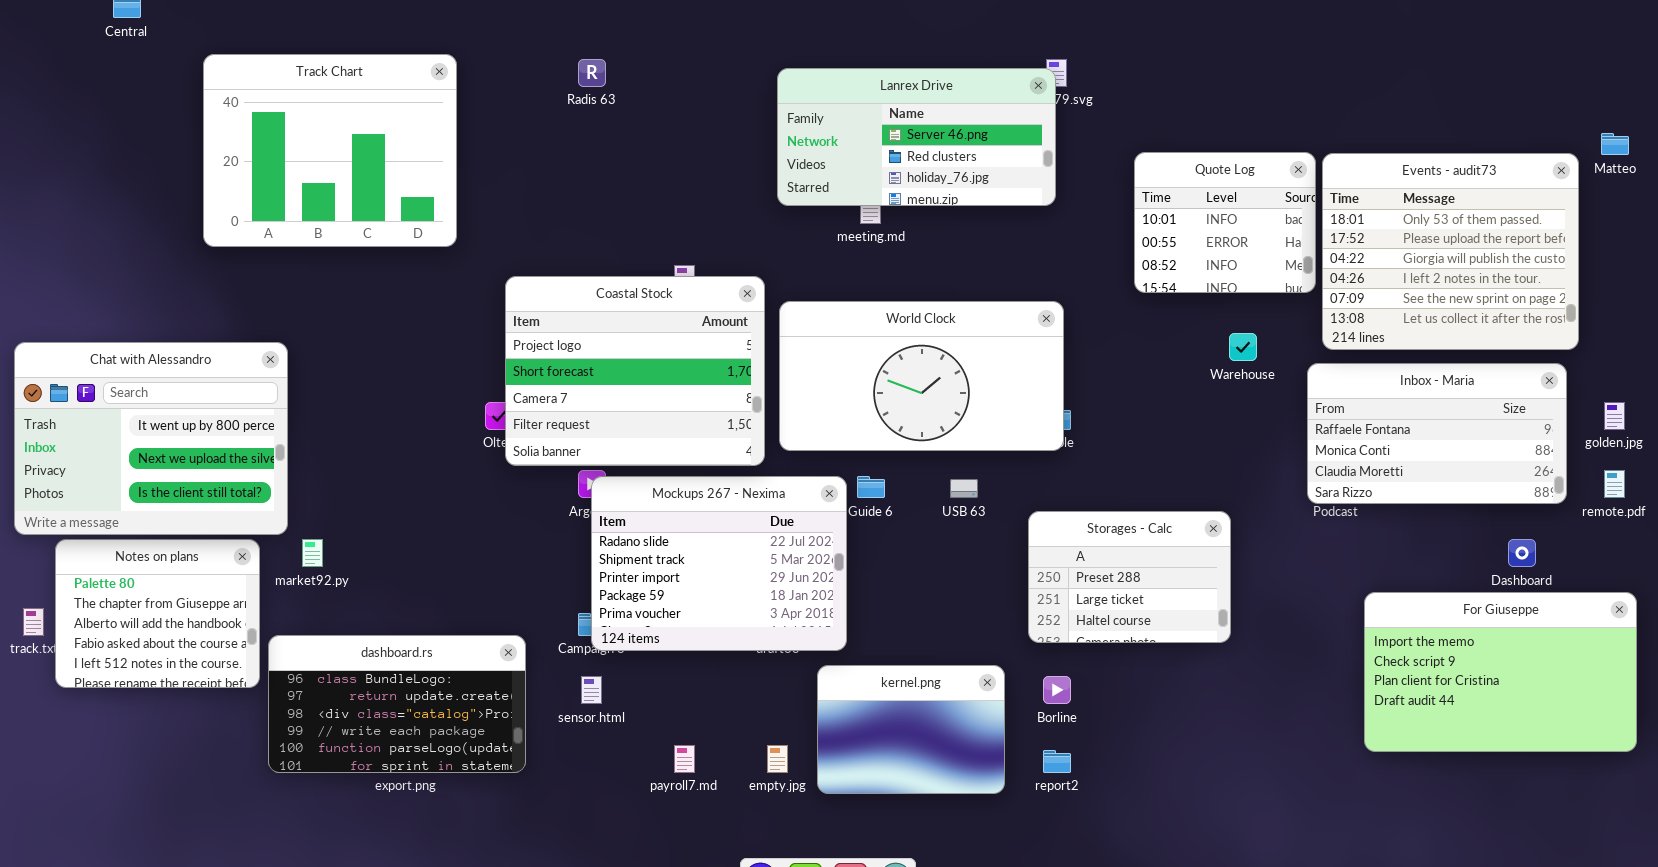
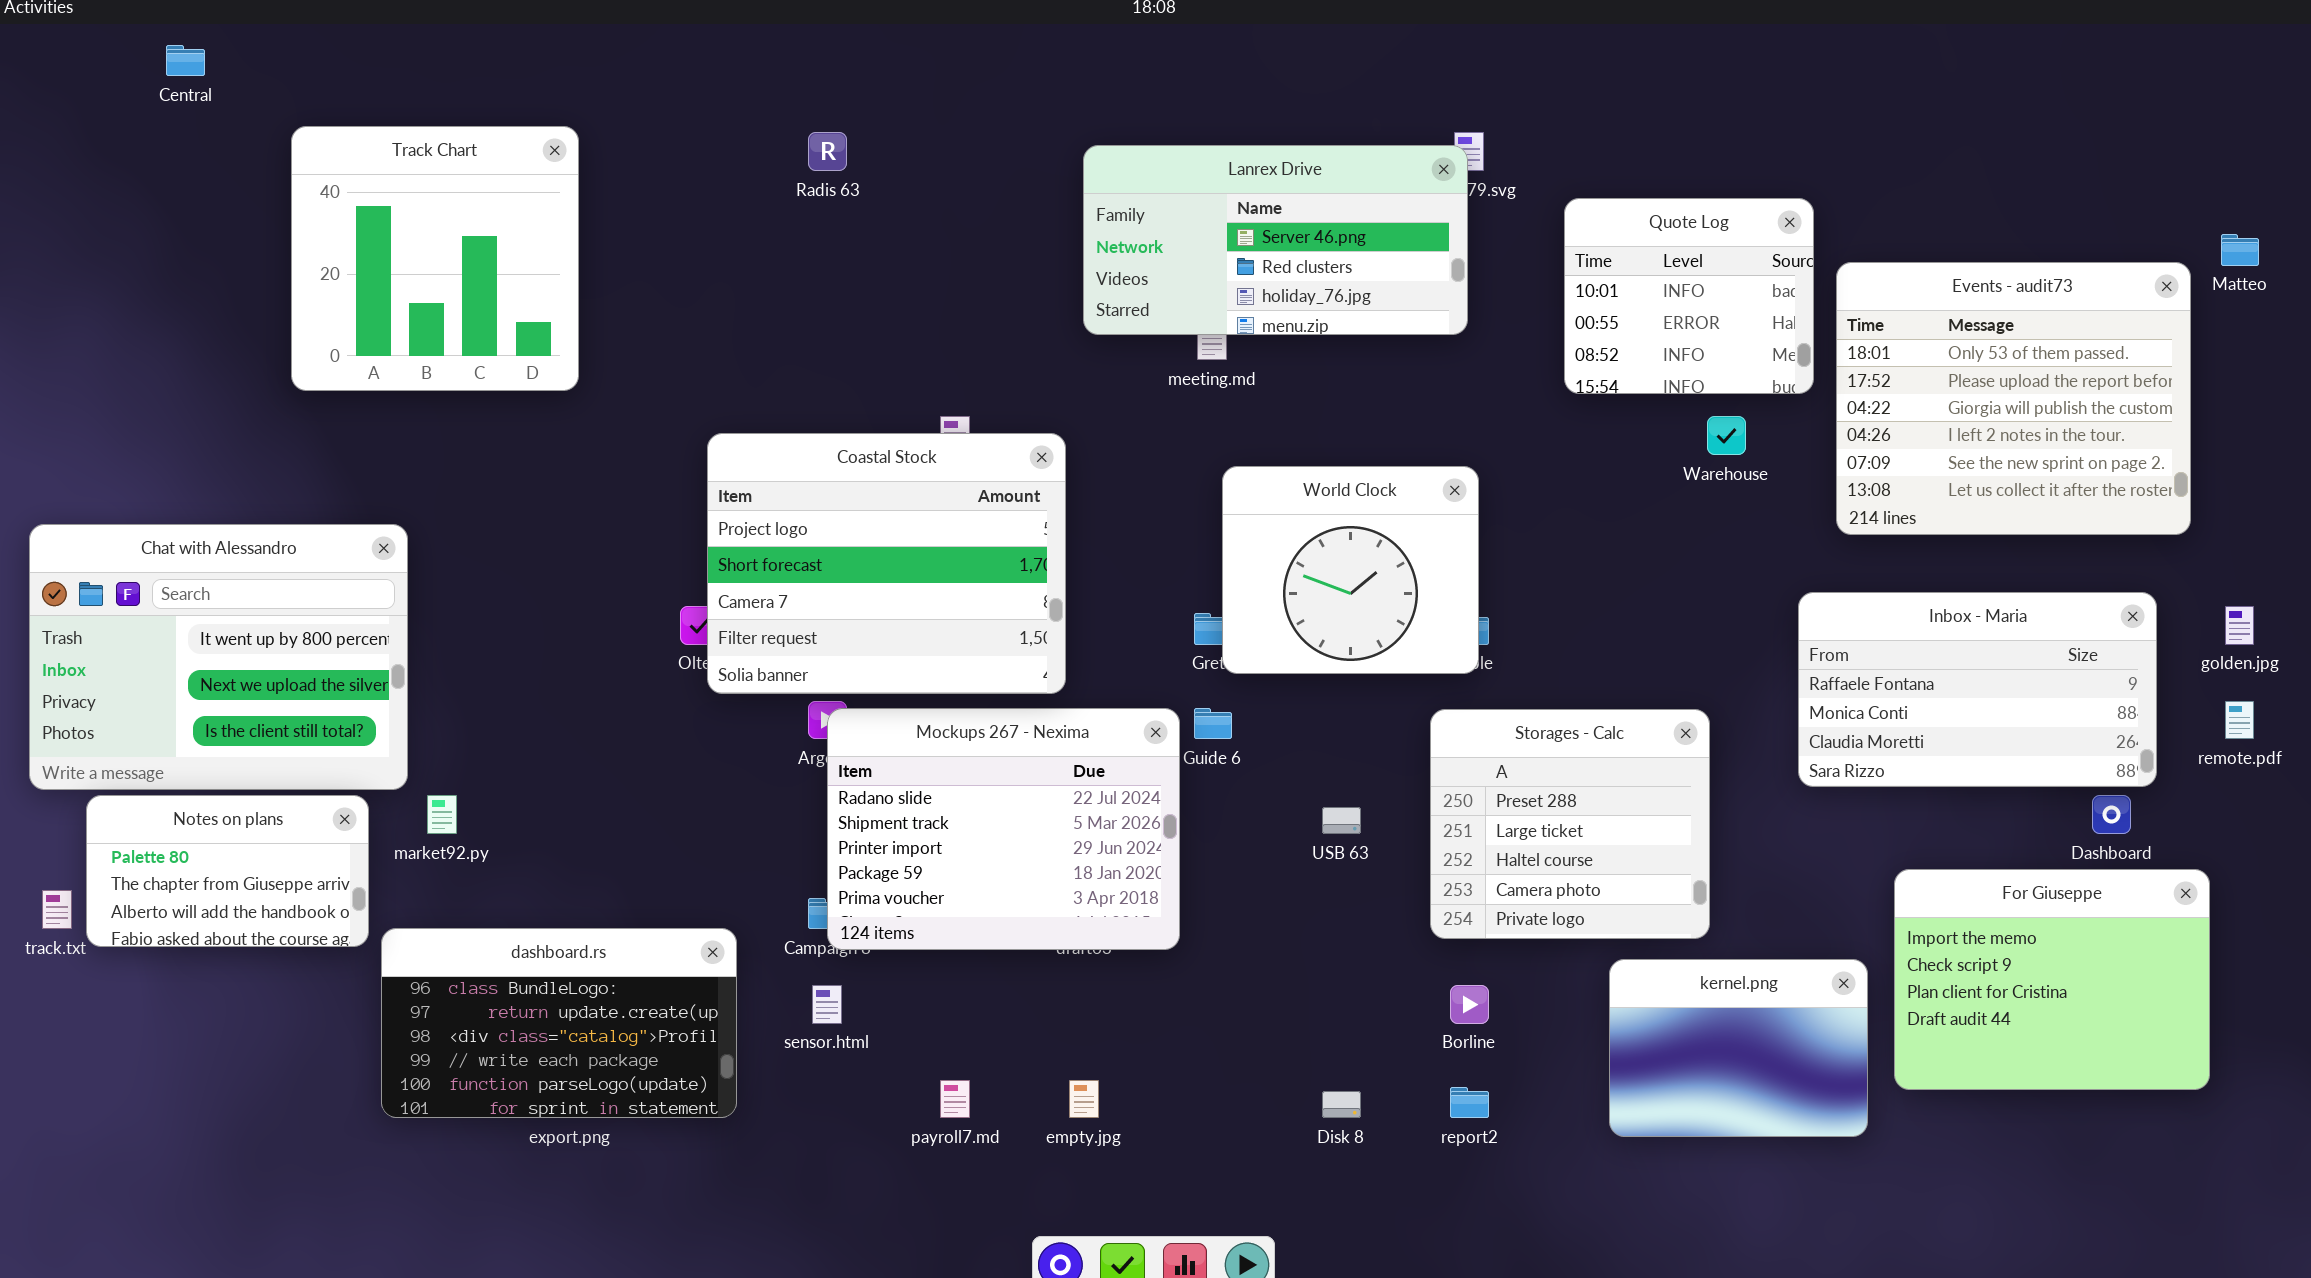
Track Chart: [203,54,457,247] -> [291,126,579,391], resized
Quote Log: [1134,152,1316,293] -> [1564,198,1814,394], moved
World Clock: [779,301,1064,451] -> [1222,466,1479,674], resized
Warehouse: [1229,333,1257,361] -> [1707,416,1746,455], moved
Inbox - Maria: [1307,363,1567,504] -> [1798,592,2157,787], moved
USB 63: [950,479,978,498] -> [1322,807,1361,834], moved
Storages - Calc: [1028,511,1231,643] -> [1430,709,1710,939], resized
Notes on plans: [55,539,260,688] -> [86,795,369,947], resized
For Giuseppe: [1364,592,1637,752] -> [1894,869,2210,1090], resized
kernel.png: [817,665,1005,794] -> [1609,959,1868,1137], moved

